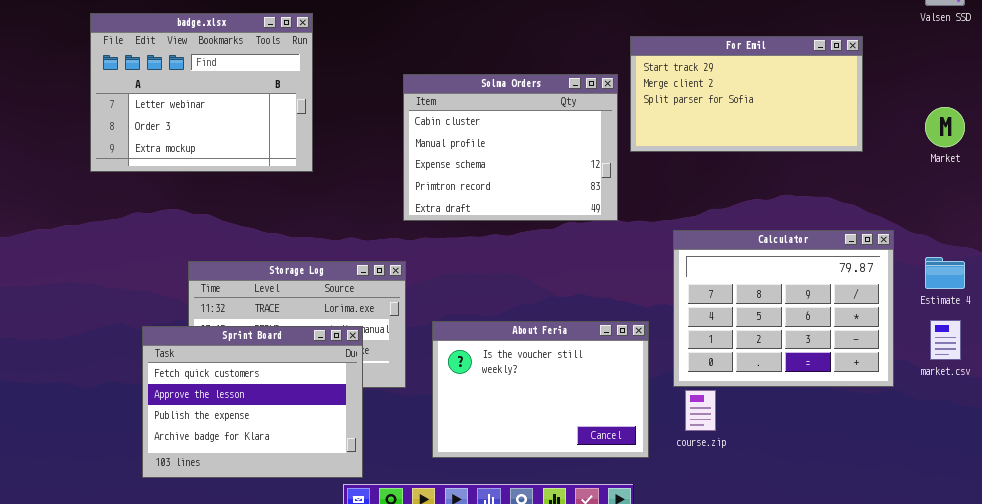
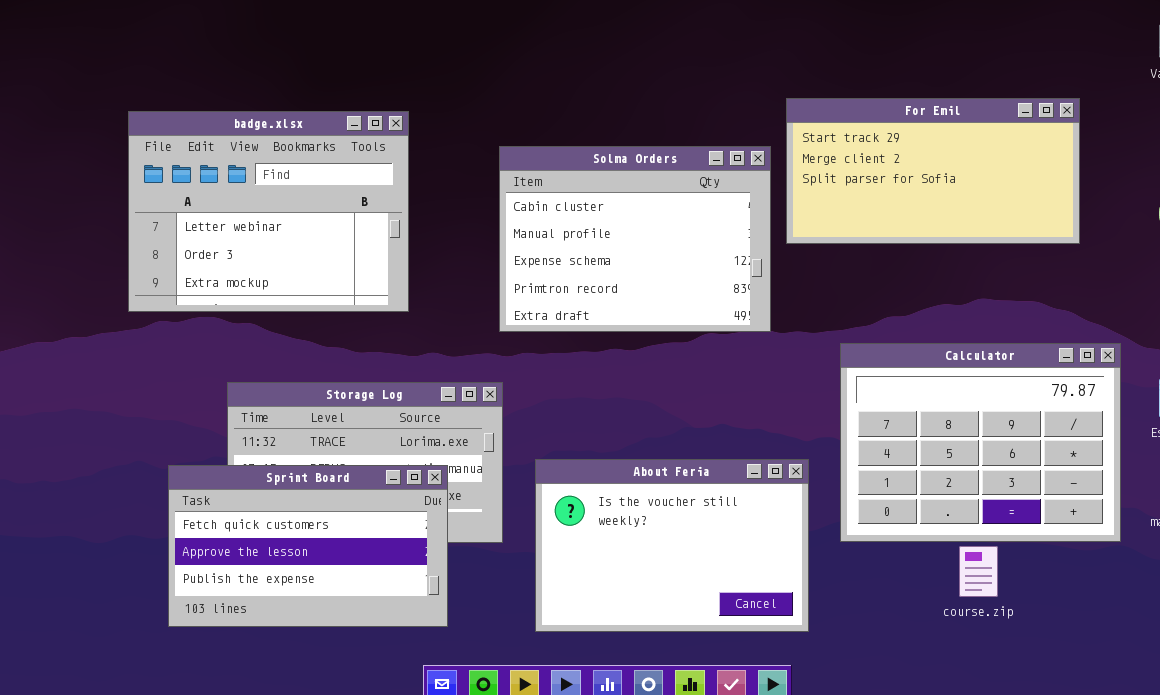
badge.xlsx: [90,13,313,172] -> [128,111,409,312], moved
Sprint Board: [142,326,363,478] -> [168,465,448,627], resized
course.zip: [685,390,716,431] -> [959,546,998,597], moved

